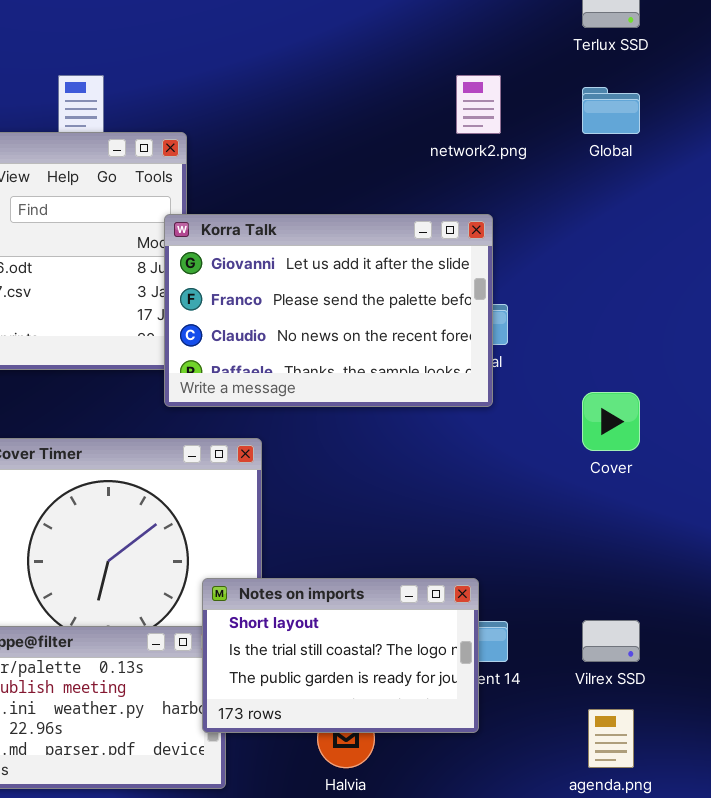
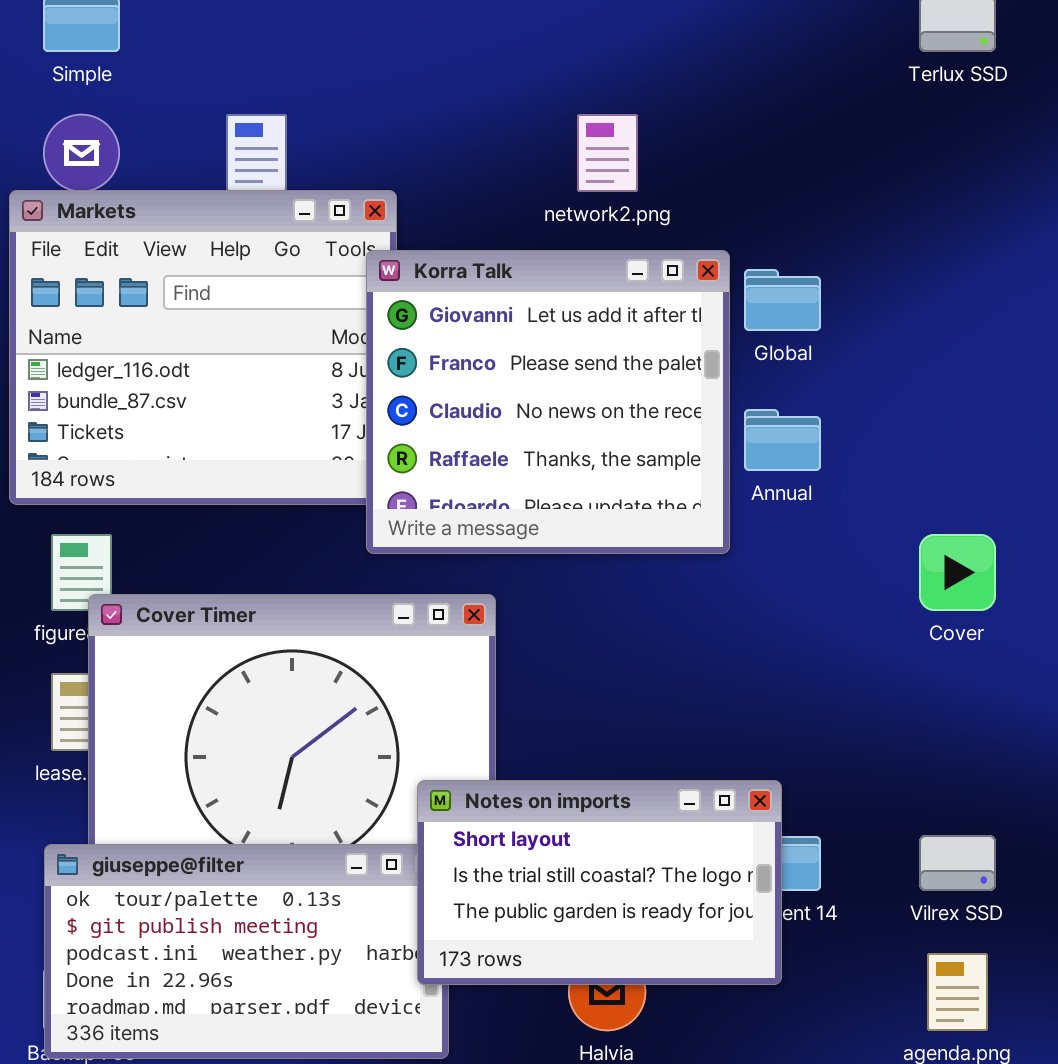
network2.png: [456,75,501,134] -> [577,114,638,192], moved
Global: [582,87,640,134] -> [744,269,821,331], moved
Korra Talk: [164,214,493,407] -> [366,250,730,554], resized

